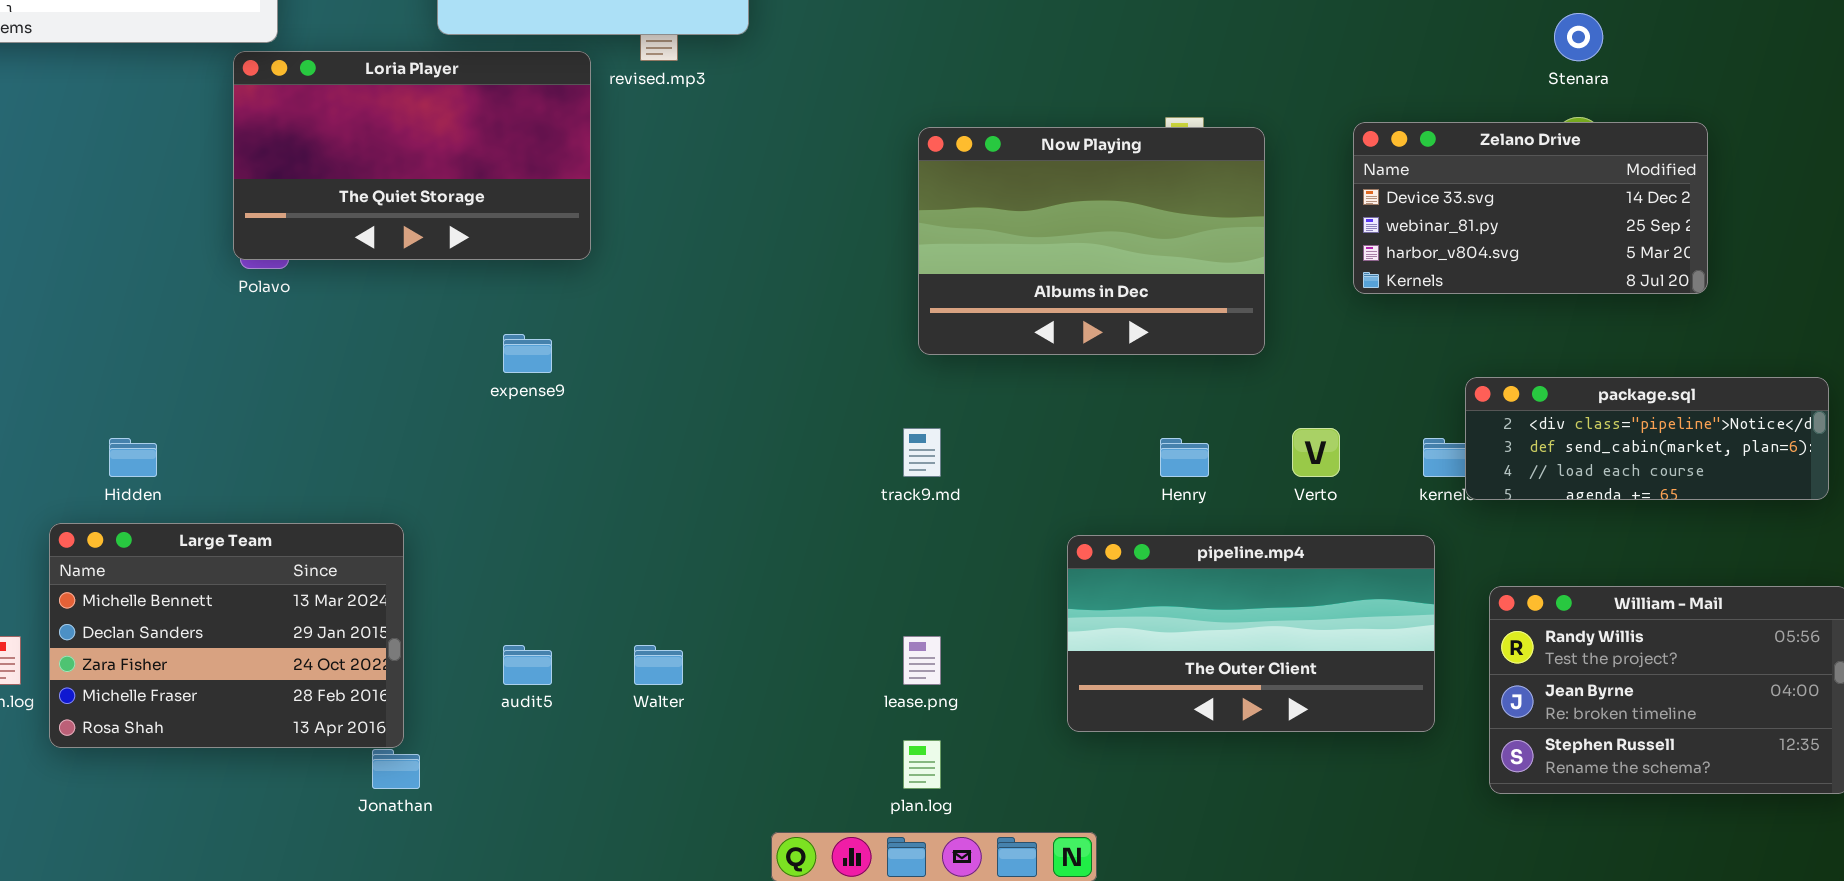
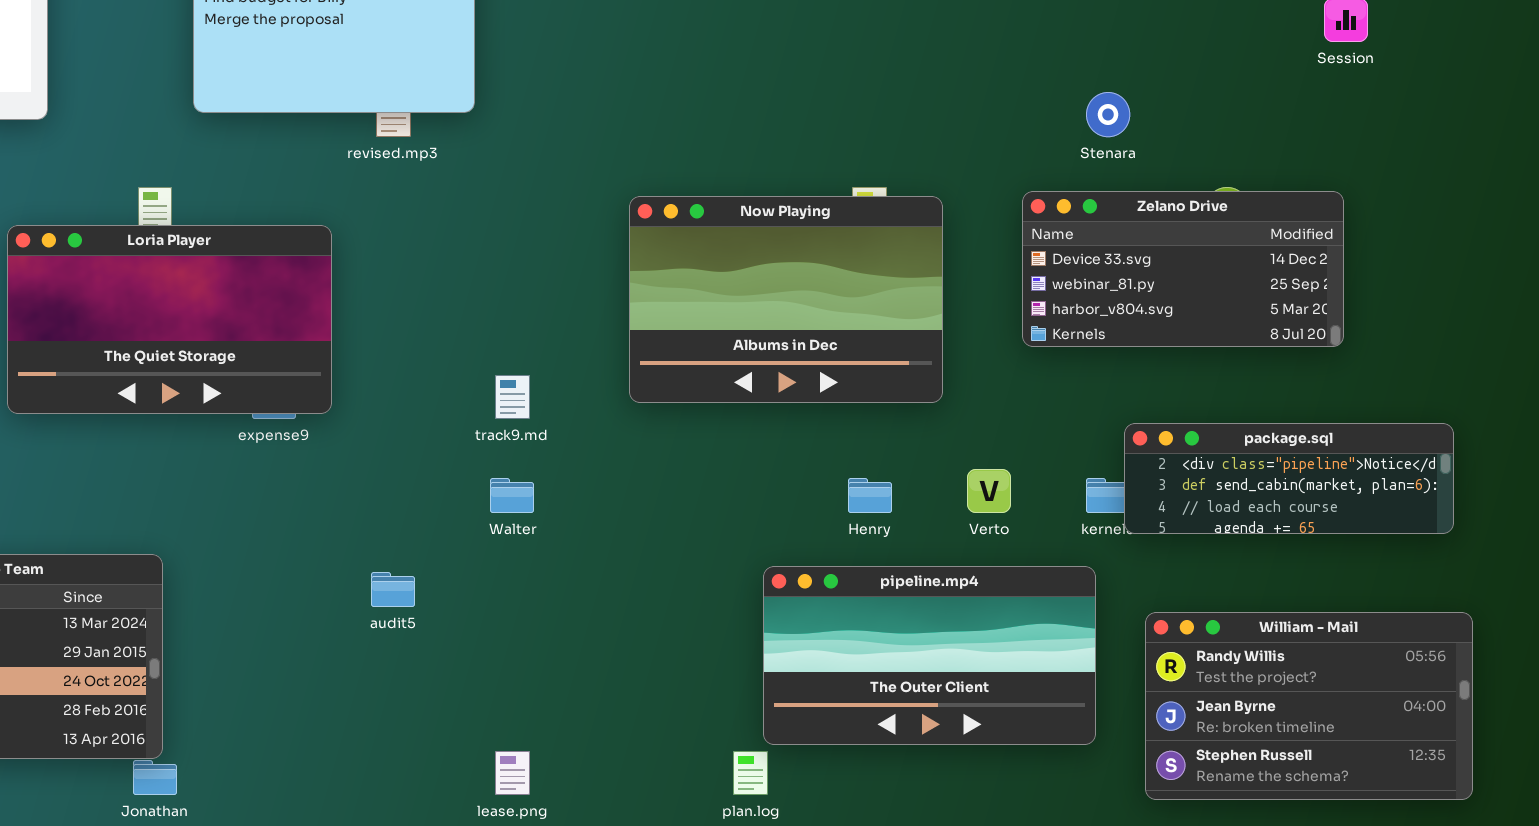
Stenara: [1554,13,1603,61] -> [1086,92,1130,137], moved
Loria Player: [233,51,591,260] -> [7,225,332,414], moved
track9.md: [903,428,941,477] -> [495,375,530,419], moved
lease.png: [903,636,941,685] -> [495,751,530,795], moved
audit5: [503,645,552,685] -> [371,572,415,607], moved
Walter: [634,645,683,685] -> [490,478,534,513], moved
plan.log: [903,740,941,789] -> [733,751,768,795], moved

